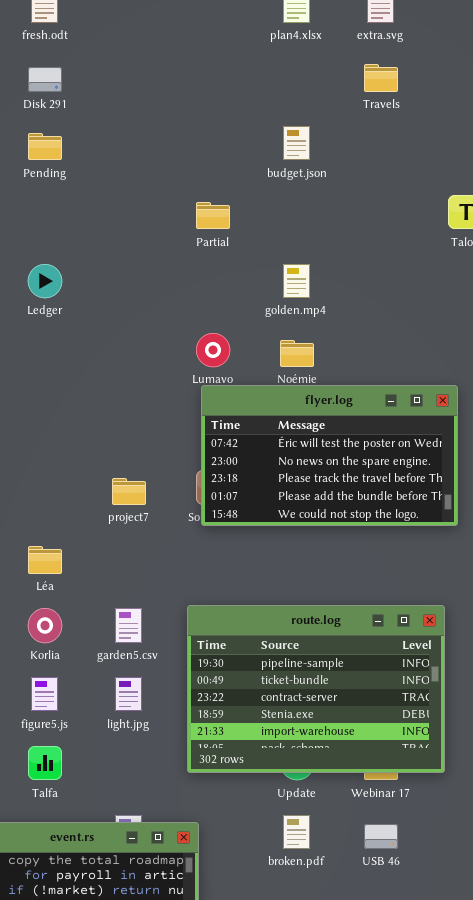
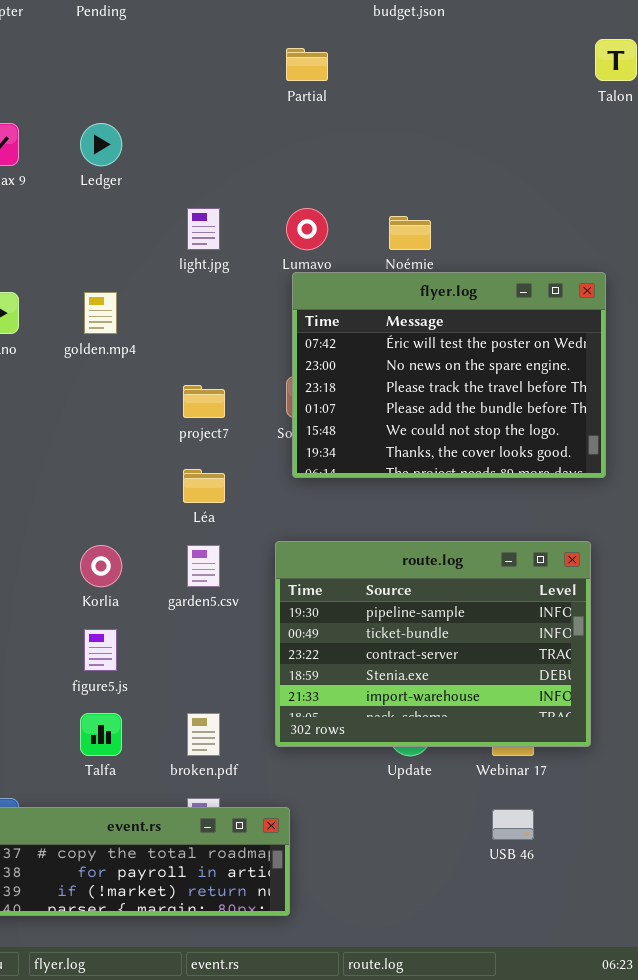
golden.mp4: [283,264,310,298] -> [84,292,117,334], moved
flyer.log: [201,385,458,526] -> [292,272,606,478], resized
Léa: [28,546,62,574] -> [183,469,225,503], moved
light.jpg: [115,677,142,711] -> [187,208,220,250], moved
broken.pdf: [283,815,310,849] -> [187,713,220,756], moved

